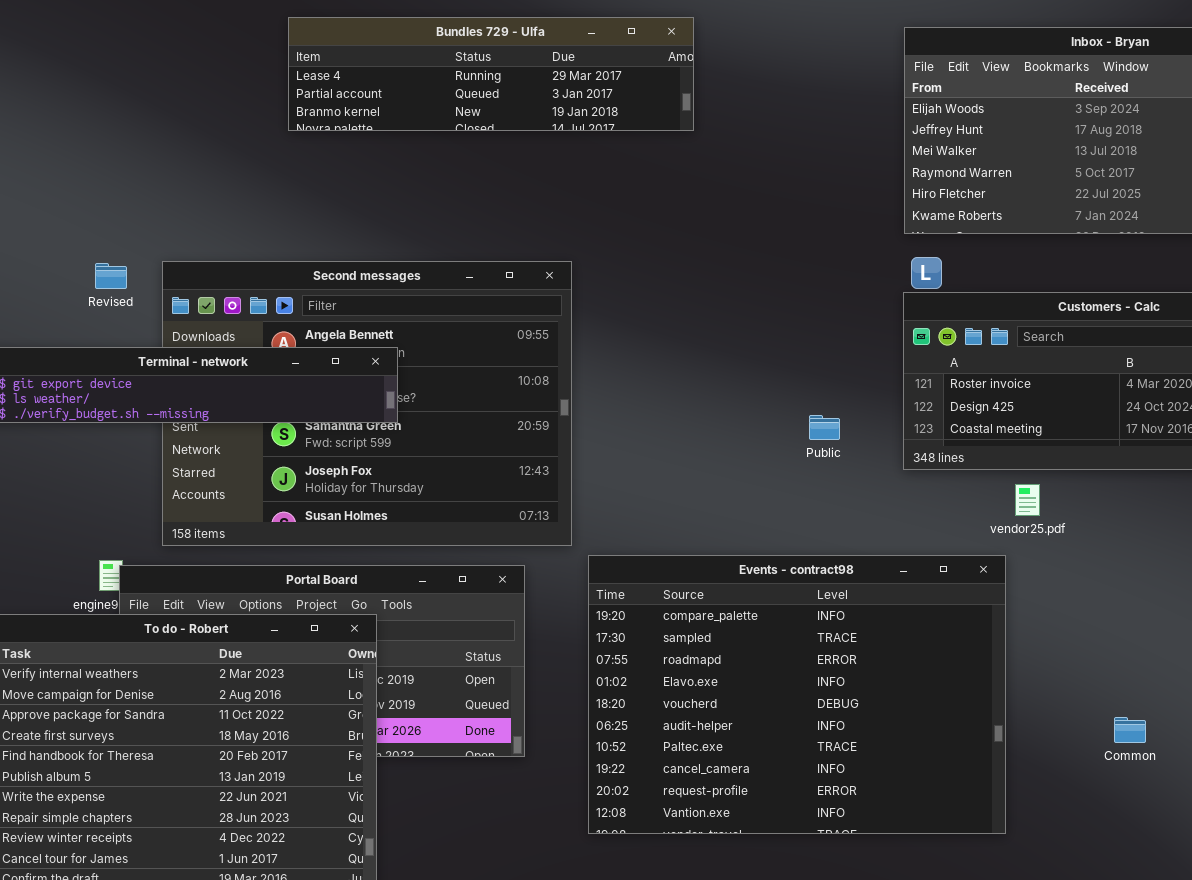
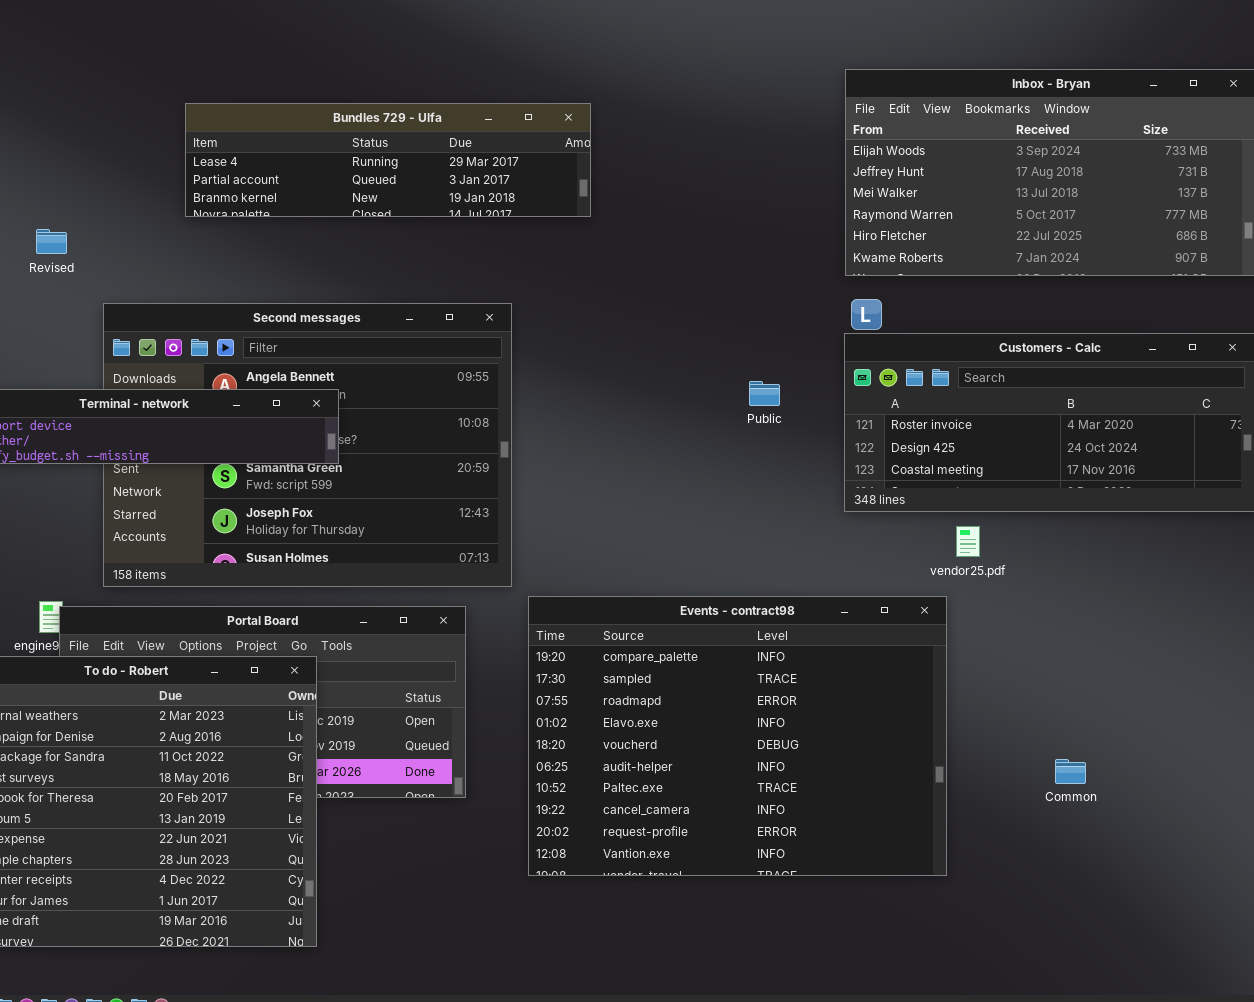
Bundles 729 - Ulfa: [288,17,694,131] -> [185,103,591,217], moved
Revised: [95,263,127,289] -> [36,229,67,254], moved
Public: [809,415,840,440] -> [749,381,780,406], moved

